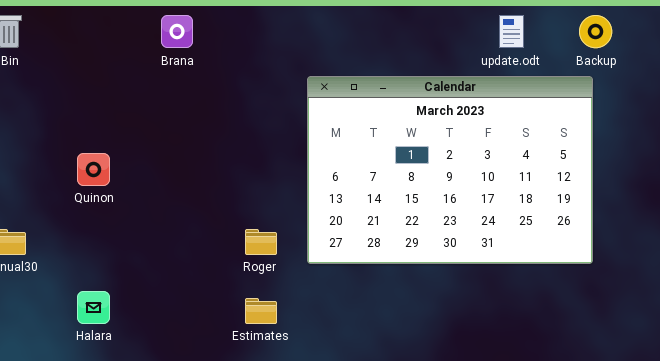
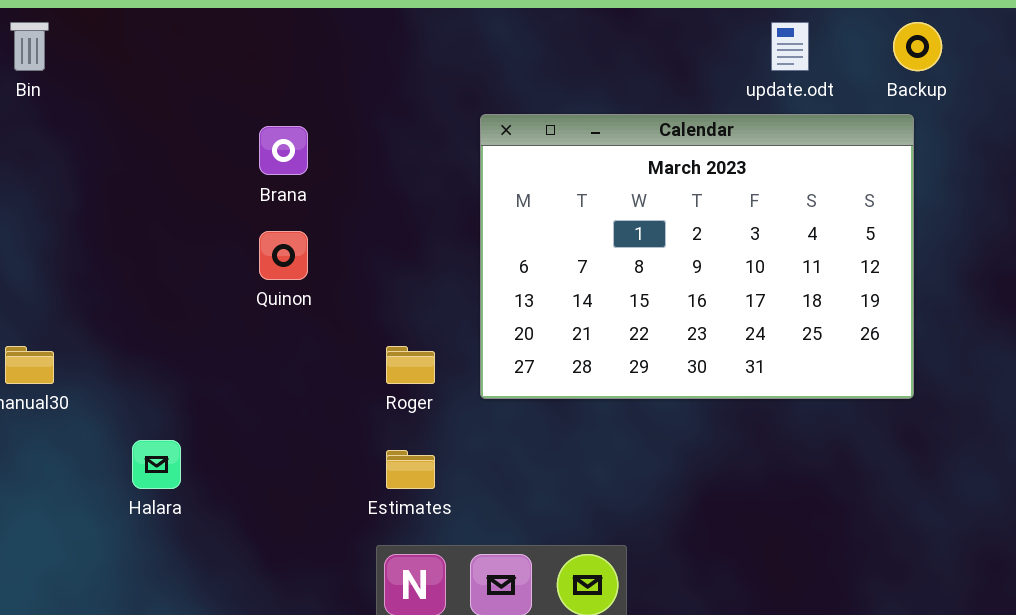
Brana: [161,15,193,48] -> [259,126,308,175], moved
Quinon: [77,153,110,186] -> [259,231,308,280], moved

